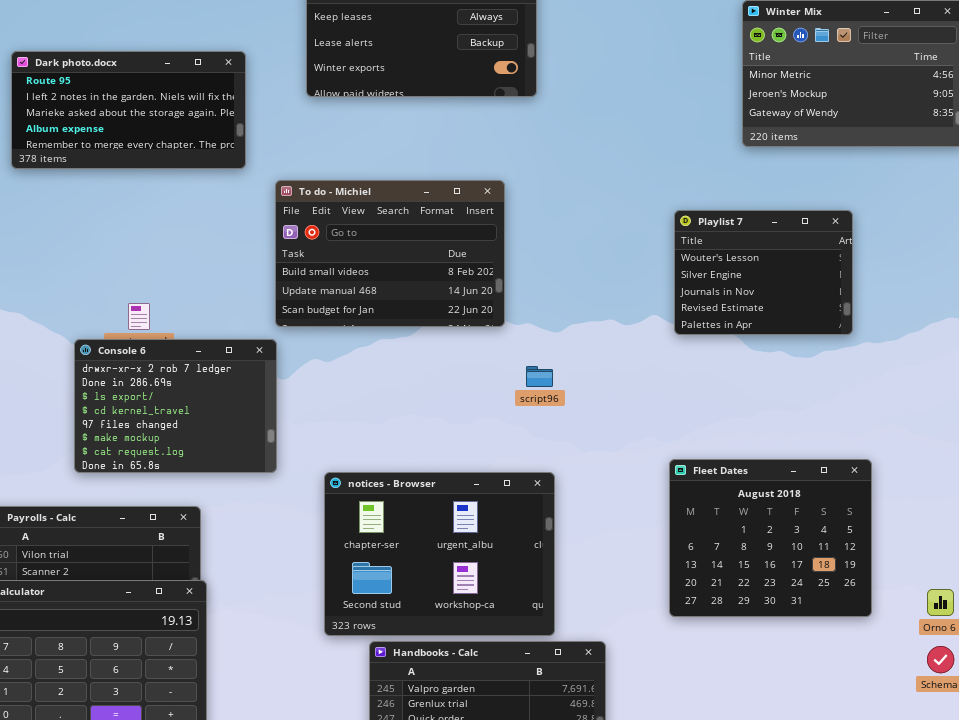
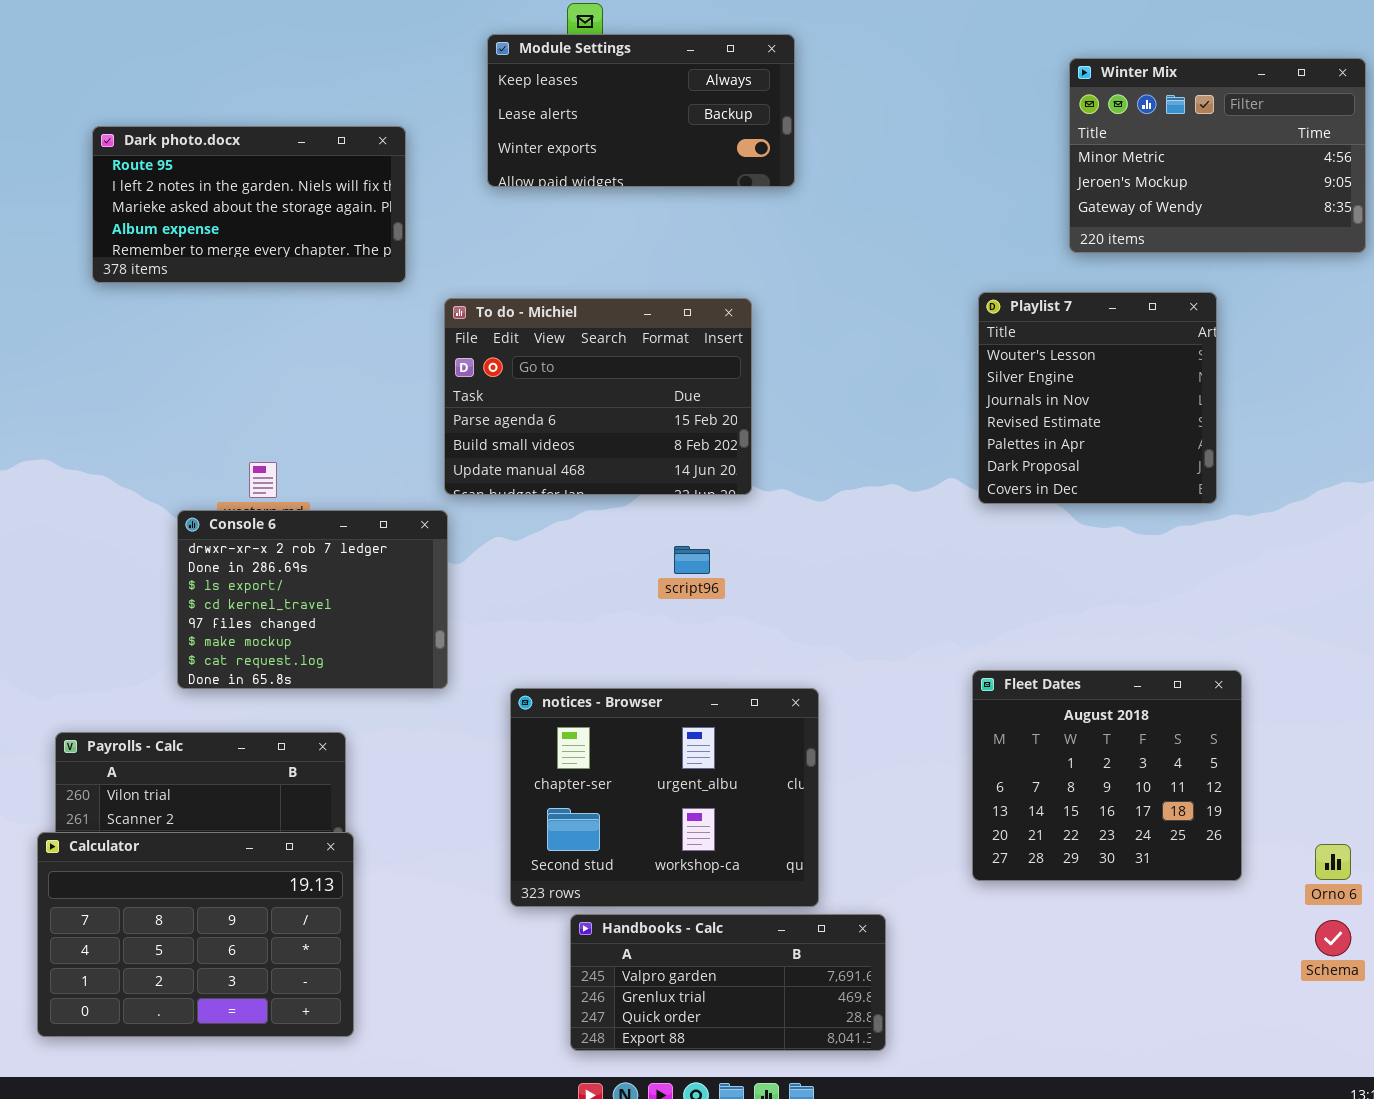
To do - Michiel: [275,180,505,327] -> [444,298,752,495], scrolled up 1 row
Playlist 7: [674,210,853,335] -> [978,292,1217,504], resized
script96: [526,366,553,387] -> [674,546,710,574], moved

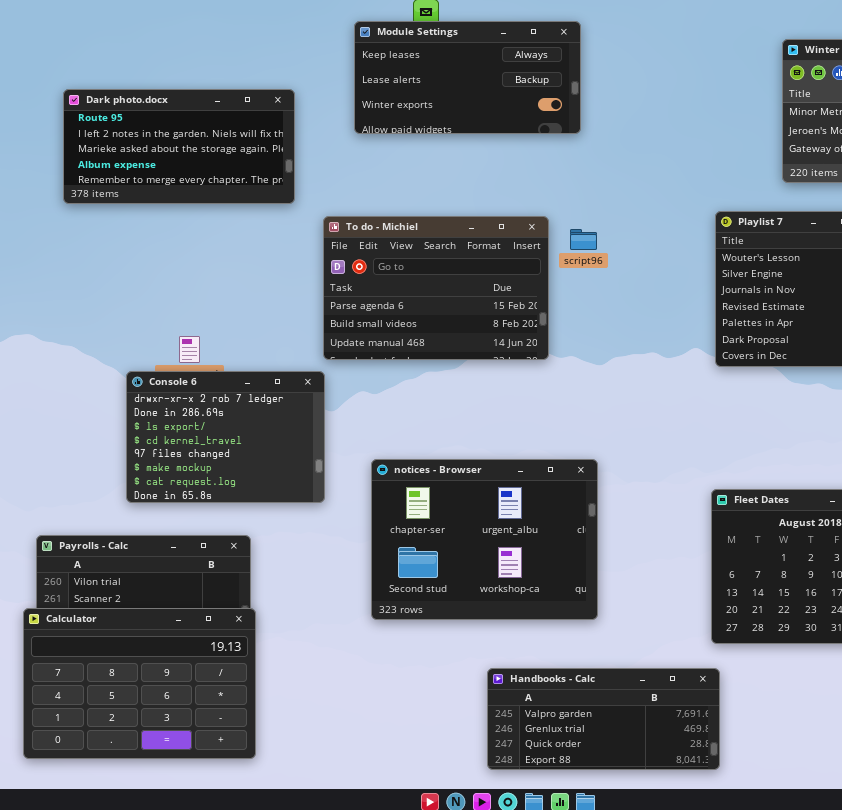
script96: [674,546,710,574] -> [570,229,597,250], moved
notices - Browser: [510,688,819,907] -> [371,459,598,620], moved
Handbooks - Calc: [570,914,886,1051] -> [487,668,720,770], moved

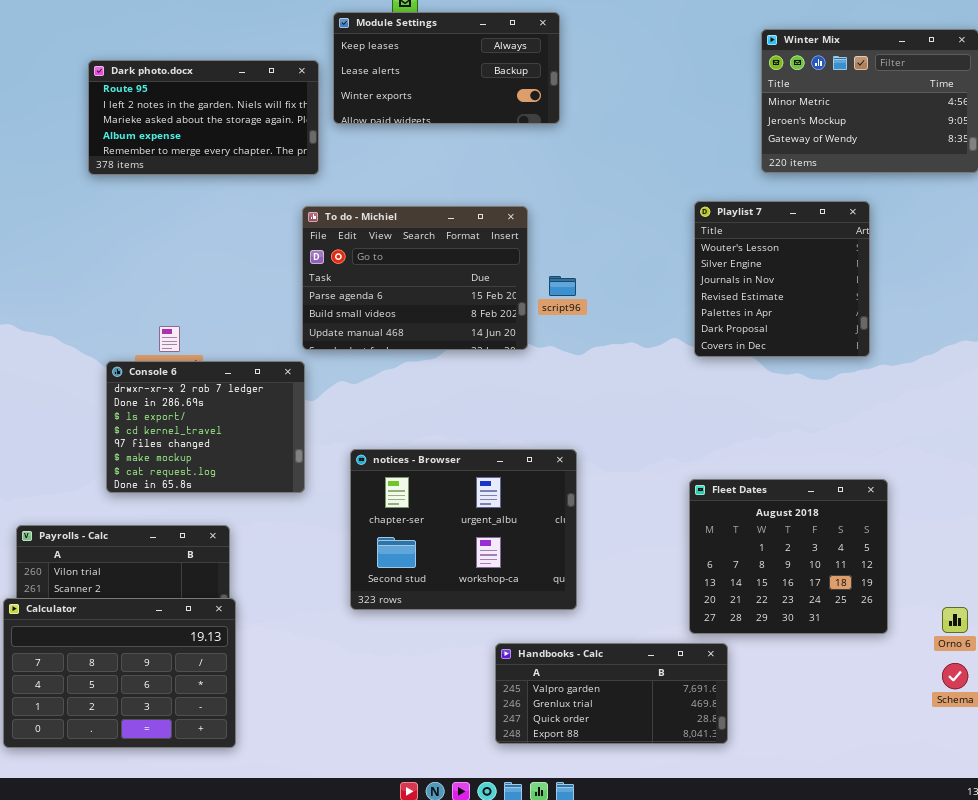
Dark photo.docx: [63,89,295,204] -> [88,60,319,175], moved
script96: [570,229,597,250] -> [549,276,576,296], moved
Handbooks - Calc: [487,668,720,770] -> [495,643,728,744], moved

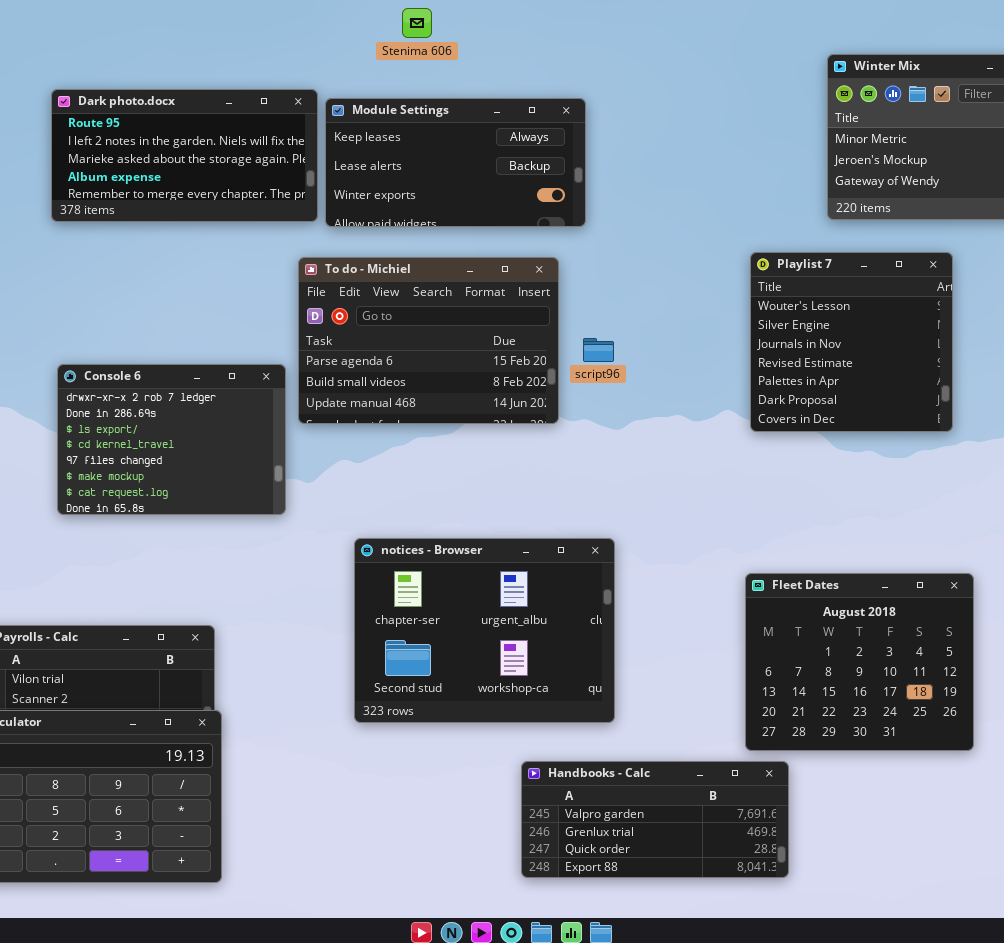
Module Settings: [333,12,560,124] -> [325,98,586,227], moved
Console 6: [106,361,305,493] -> [57,364,286,515], moved

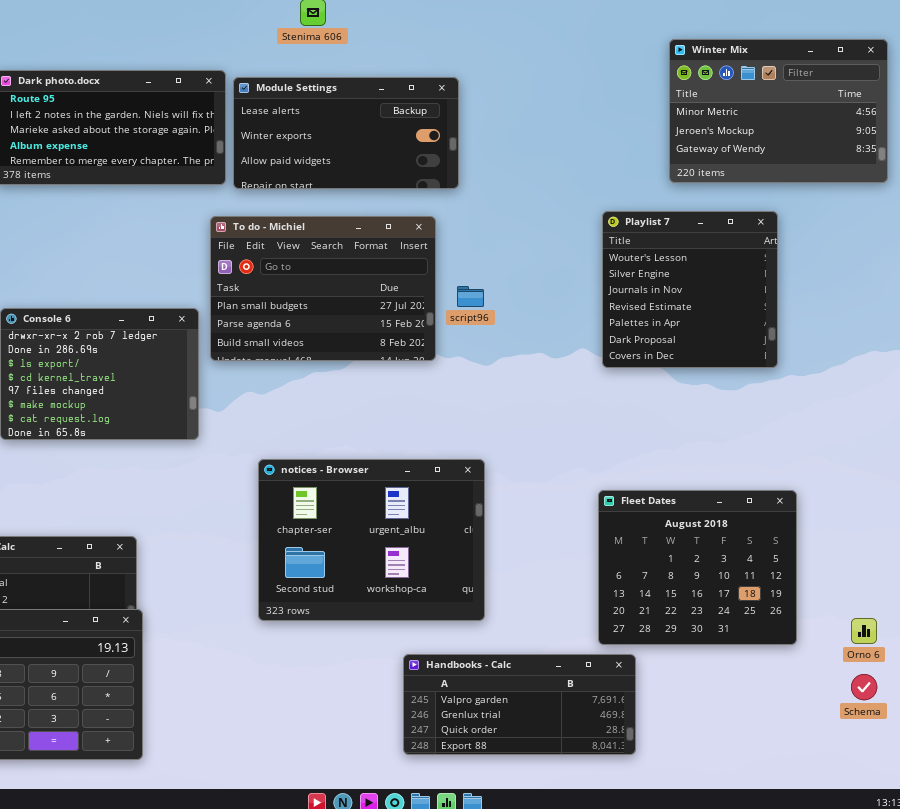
Module Settings: [325,98,586,227] -> [233,77,459,189], scrolled down 1 row
To do - Michiel: [298,257,559,424] -> [210,216,436,361], scrolled up 1 row

